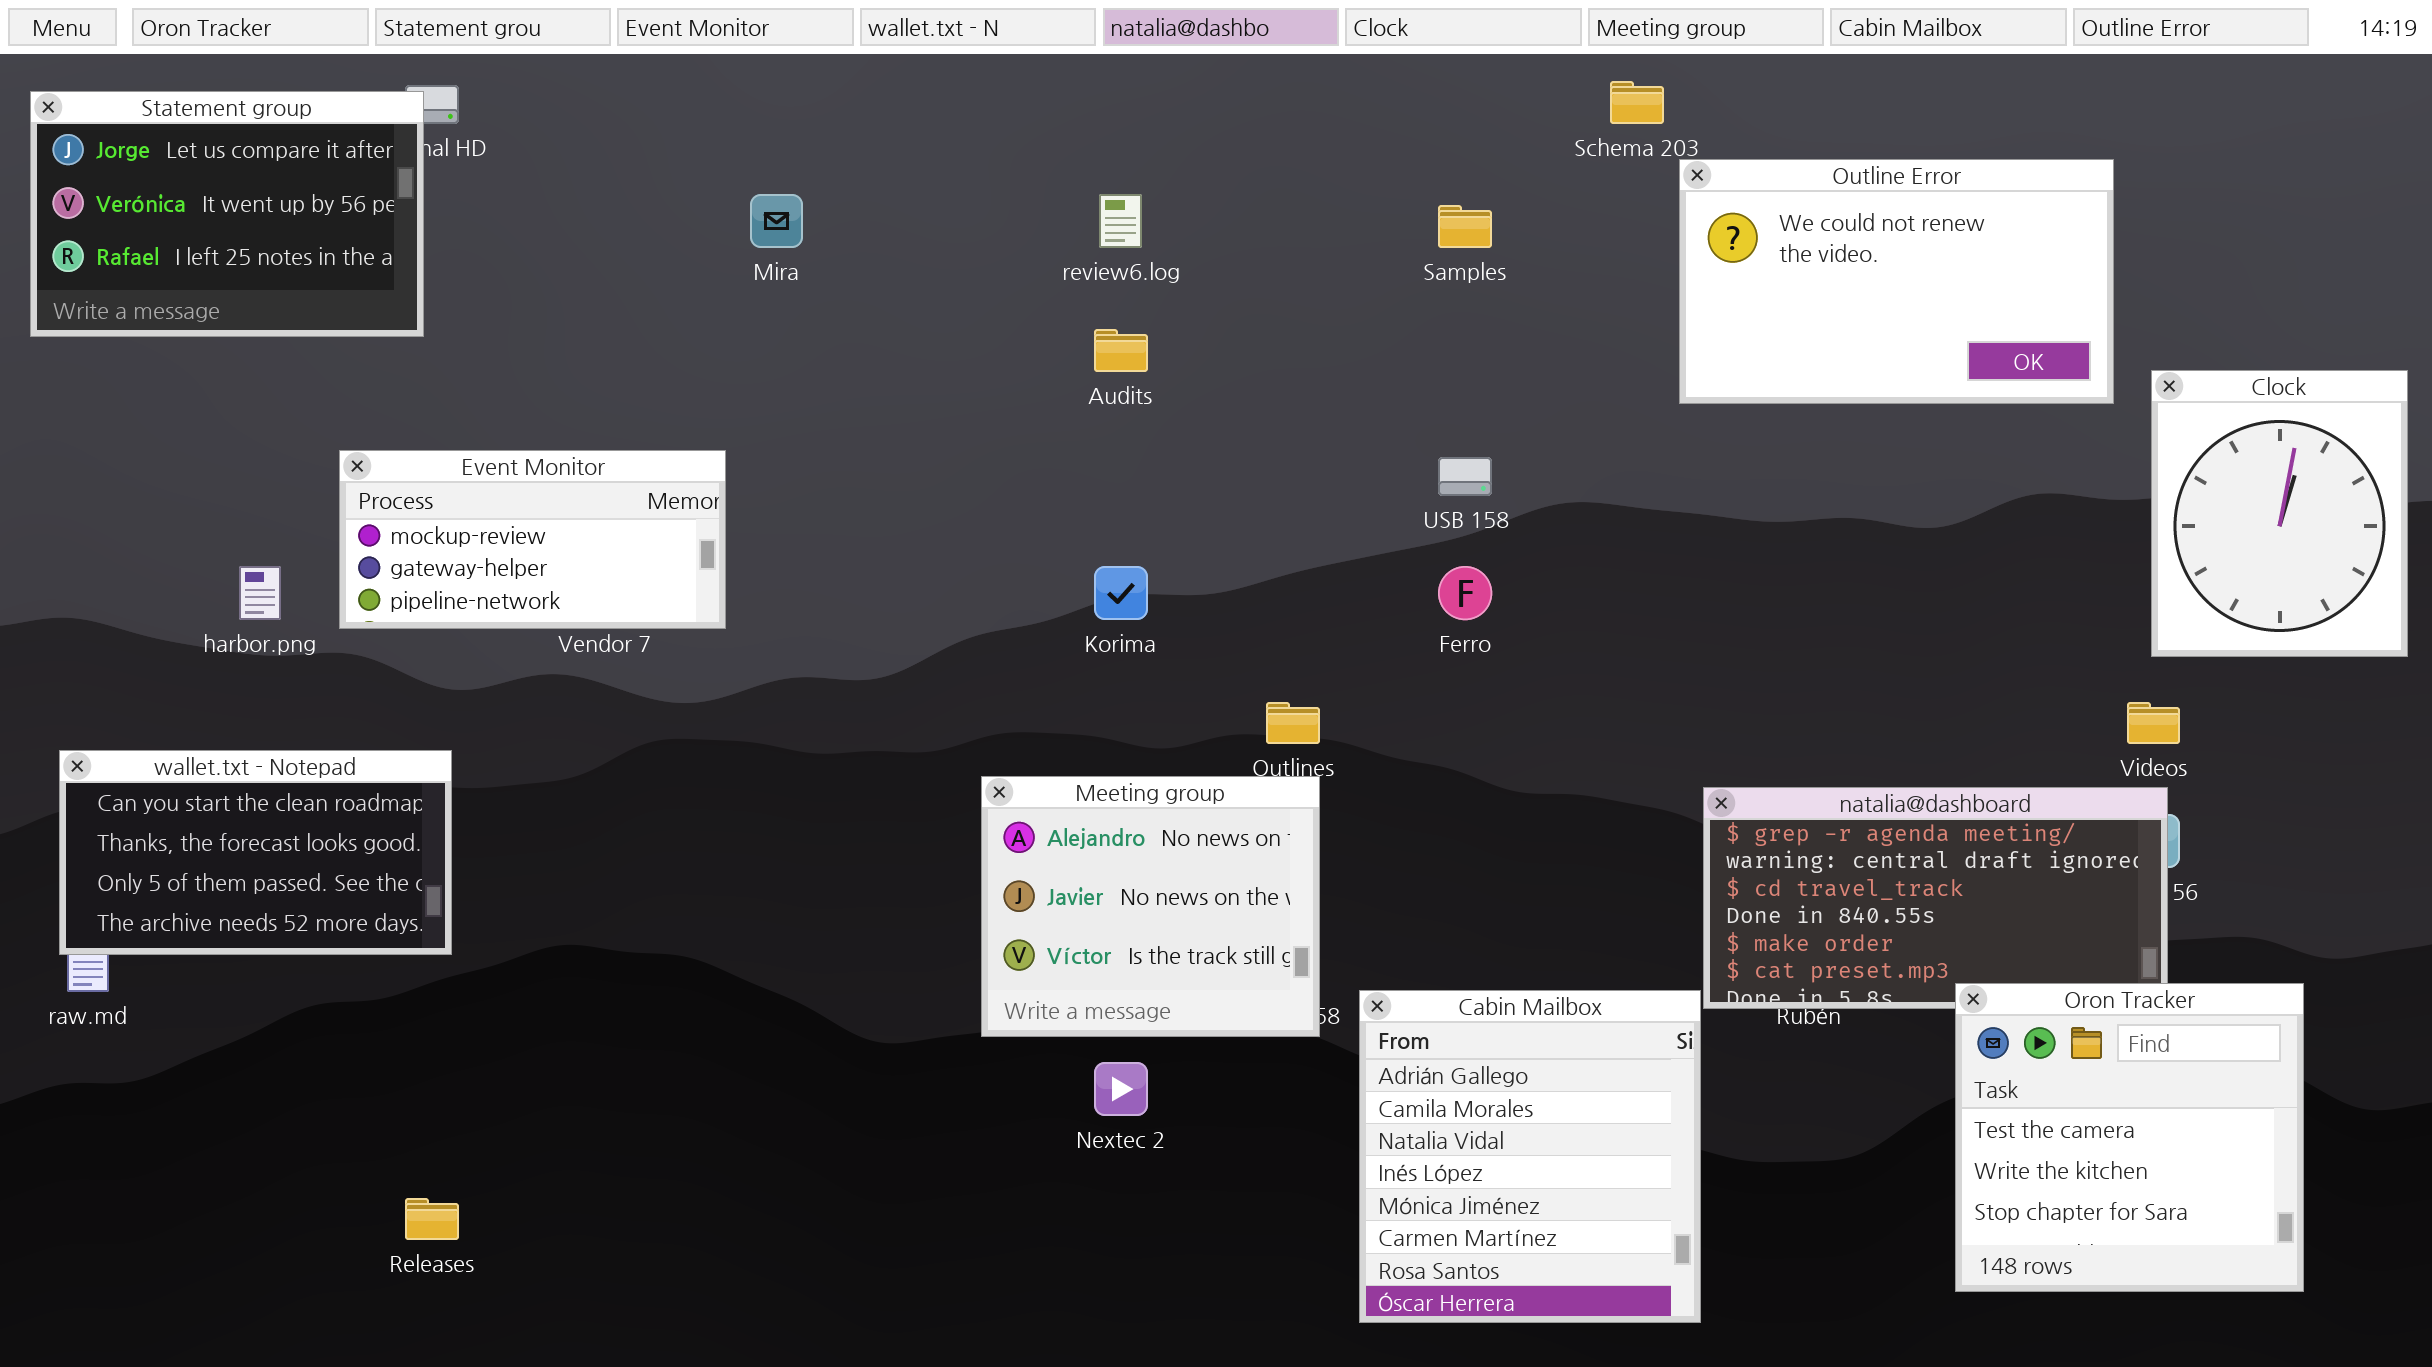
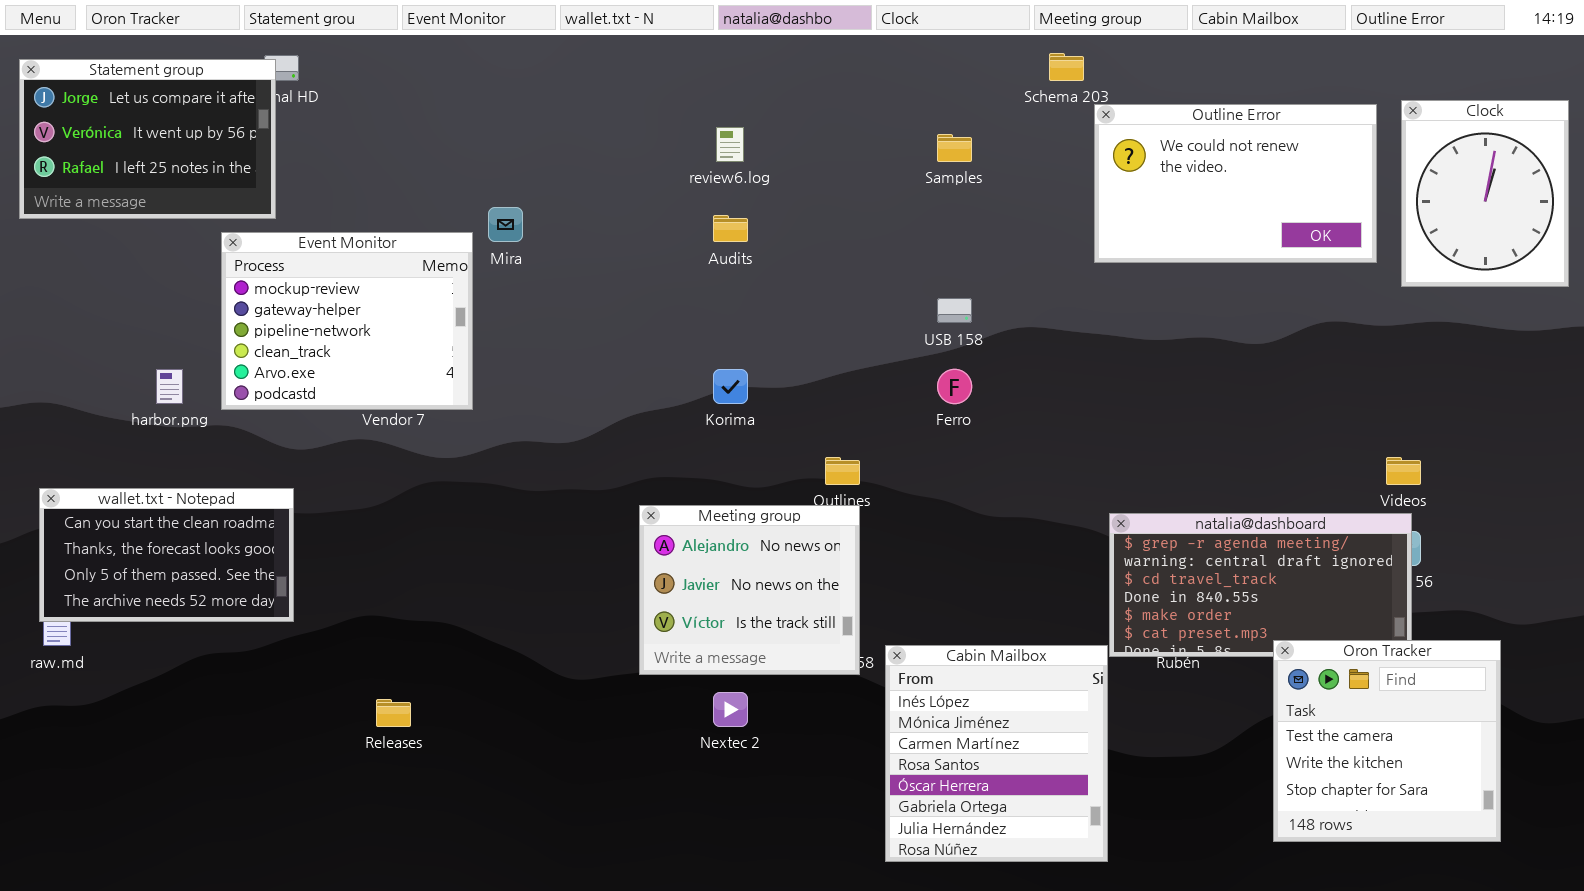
Mira: [750,194,803,248] -> [488,207,523,242], moved
Clock: [2151,370,2408,657] -> [1401,100,1569,287], moved
Event Monitor: [339,450,726,629] -> [221,232,473,410], resized
Cabin Mailbox: [1359,990,1701,1323] -> [885,645,1108,862], scrolled down 3 rows
Releases: [405,1198,459,1240] -> [376,699,411,727], moved

